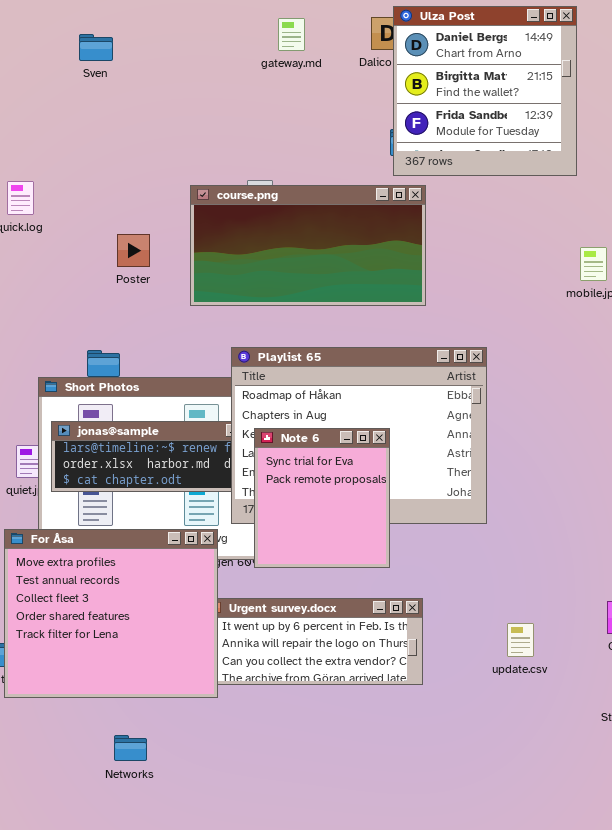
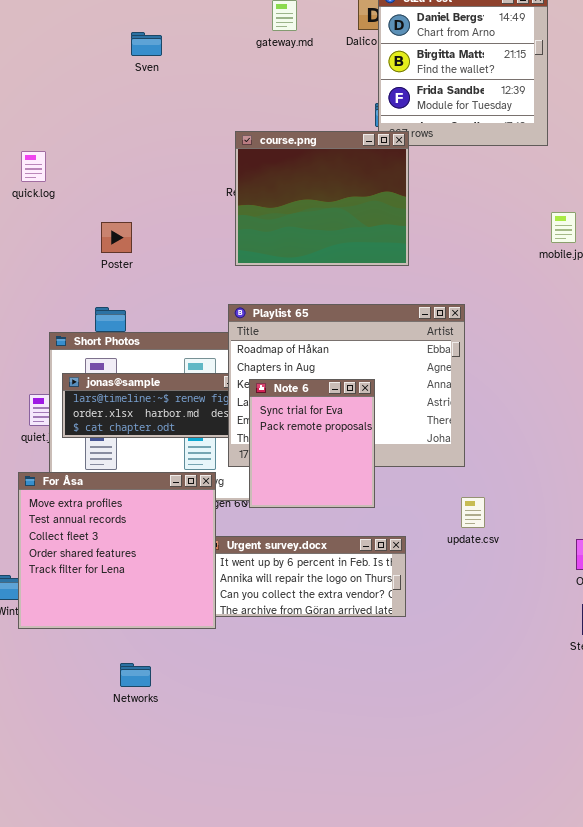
Sven: [79,34,113,61] -> [131,32,162,56], moved
course.png: [190,185,426,306] -> [235,131,409,266], resized
Poster: [117,234,150,267] -> [101,222,132,253], moved
update.csv: [507,623,534,657] -> [461,497,485,528], moved

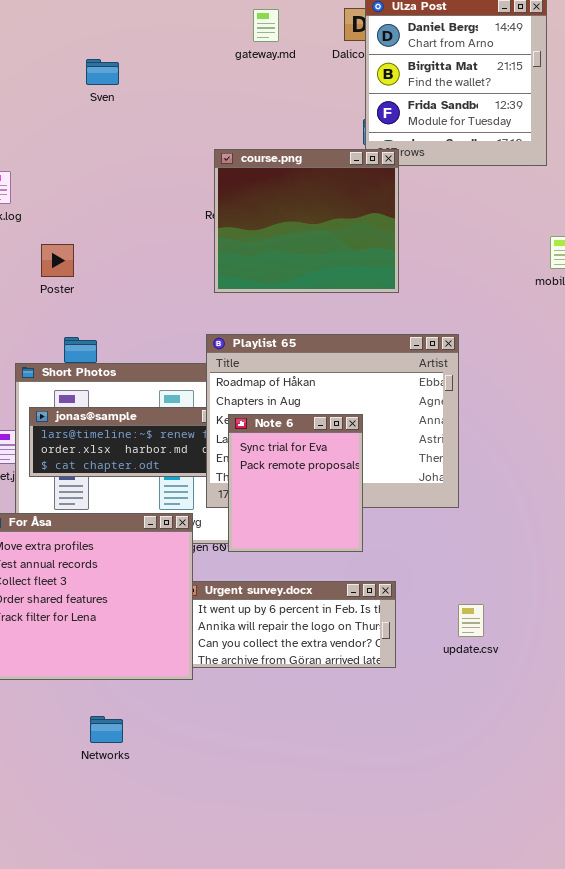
Sven: [131,32,162,56] -> [86,59,119,85], moved
Poster: [101,222,132,253] -> [41,244,74,277], moved
update.csv: [461,497,485,528] -> [458,604,484,637], moved

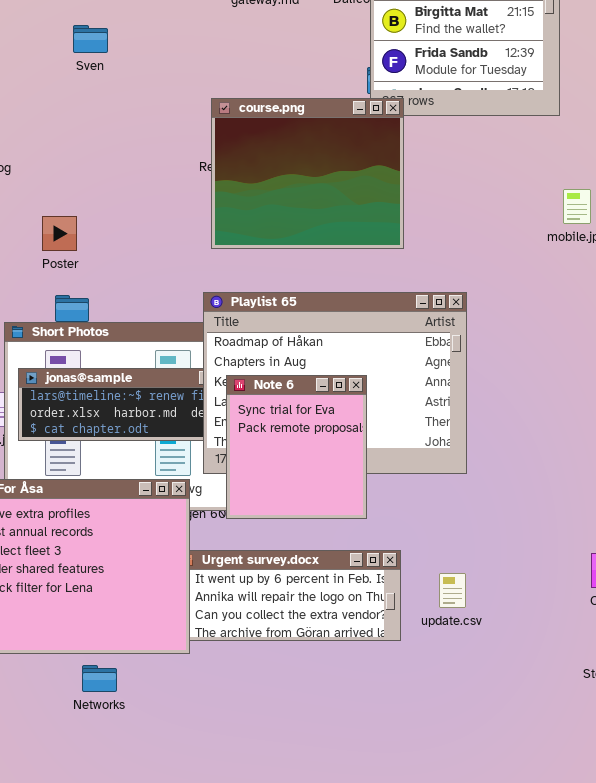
Sven: [86,59,119,85] -> [73,25,108,53], moved
Poster: [41,244,74,277] -> [42,216,77,251], moved
update.csv: [458,604,484,637] -> [439,573,466,608], moved
Networks: [90,716,123,743] -> [82,665,117,692], moved

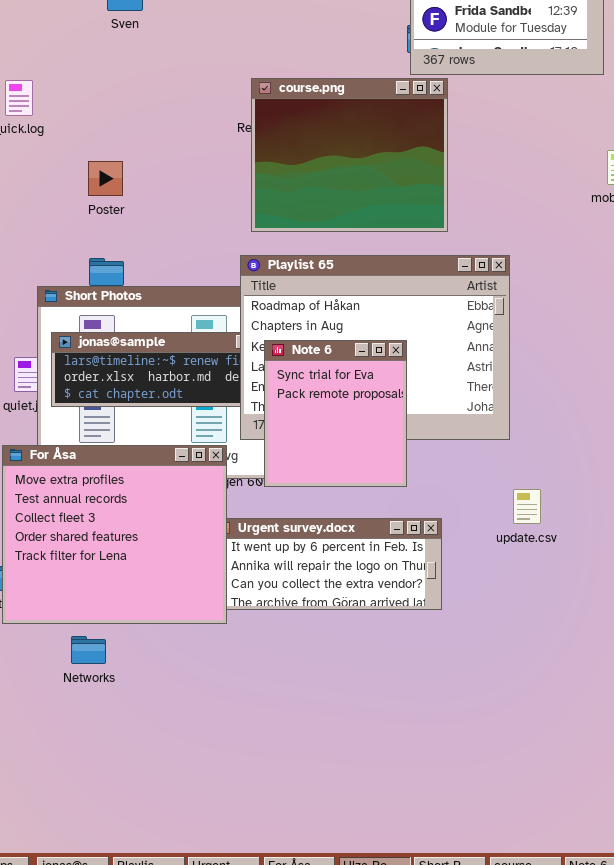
course.png: [211,98,404,249] -> [251,78,448,232], moved
Poster: [42,216,77,251] -> [88,161,123,196], moved
update.csv: [439,573,466,608] -> [513,489,541,524], moved
Networks: [82,665,117,692] -> [71,636,106,664], moved

